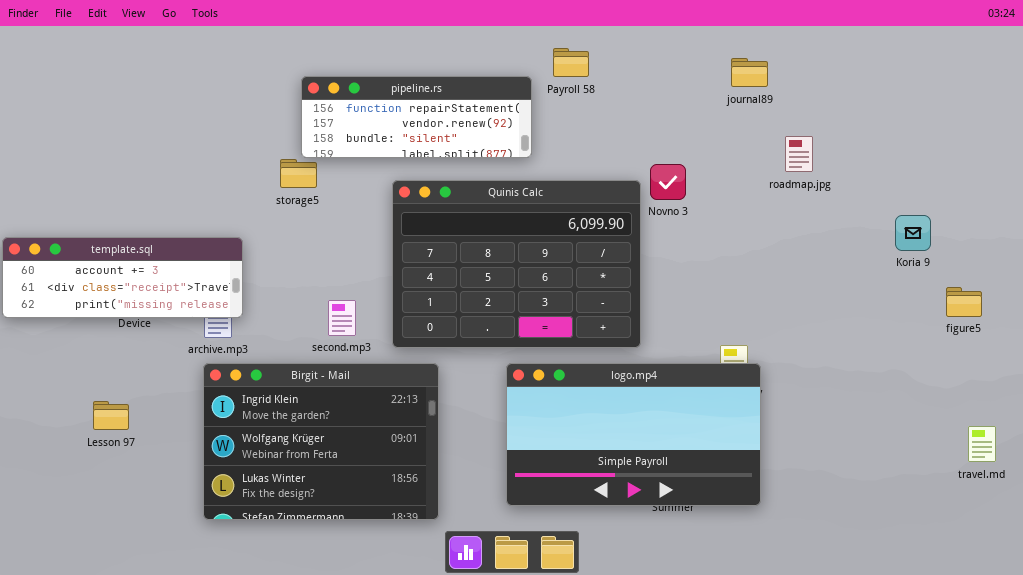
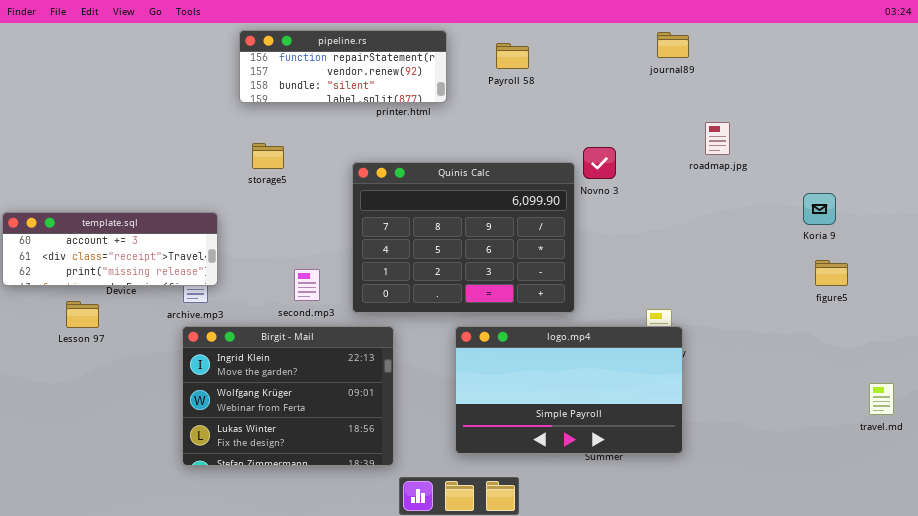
journal89: [731,58,768,87] -> [657,32,689,58], moved
pipeline.rs: [301,76,532,158] -> [239,30,447,103], moved
figure5: [946,287,982,317] -> [815,260,848,286], moved
Lesson 97: [93,401,129,430] -> [66,301,99,328], moved

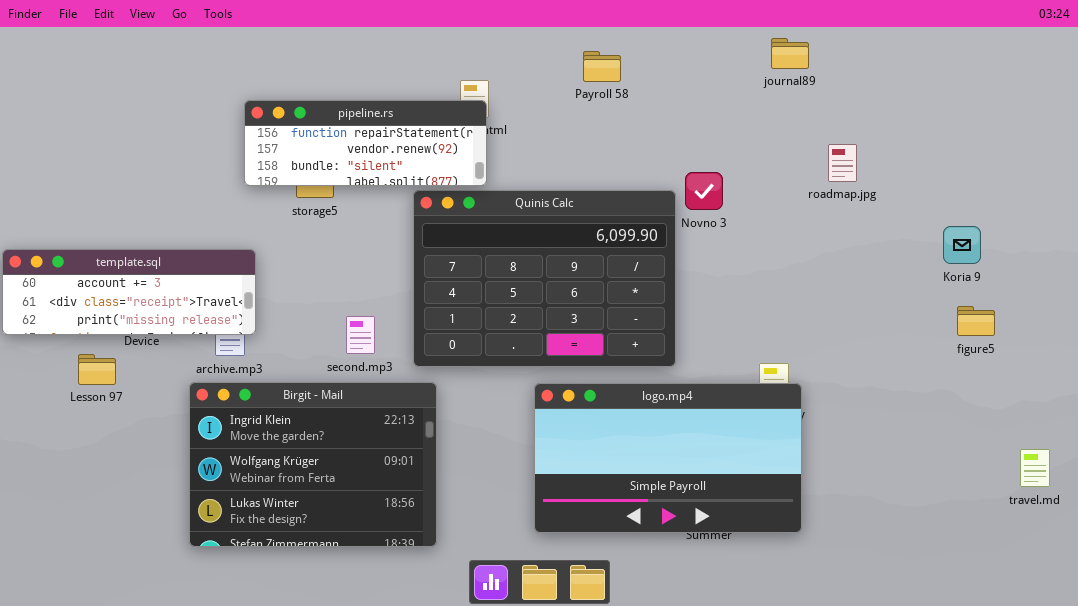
pipeline.rs: [239,30,447,103] -> [244,100,487,186], moved
Birgit - Mail: [182,326,394,466] -> [189,382,437,547], moved

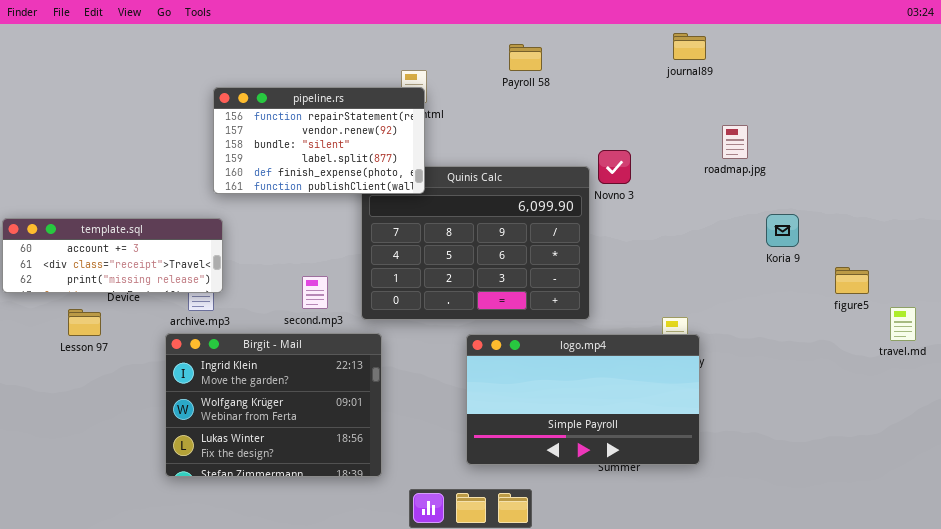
pipeline.rs: [244,100,487,186] -> [213,87,425,194], resized
Koria 9: [943,226,981,264] -> [766,214,799,247], moved
travel.md: [1020,449,1050,487] -> [890,307,916,341], moved

